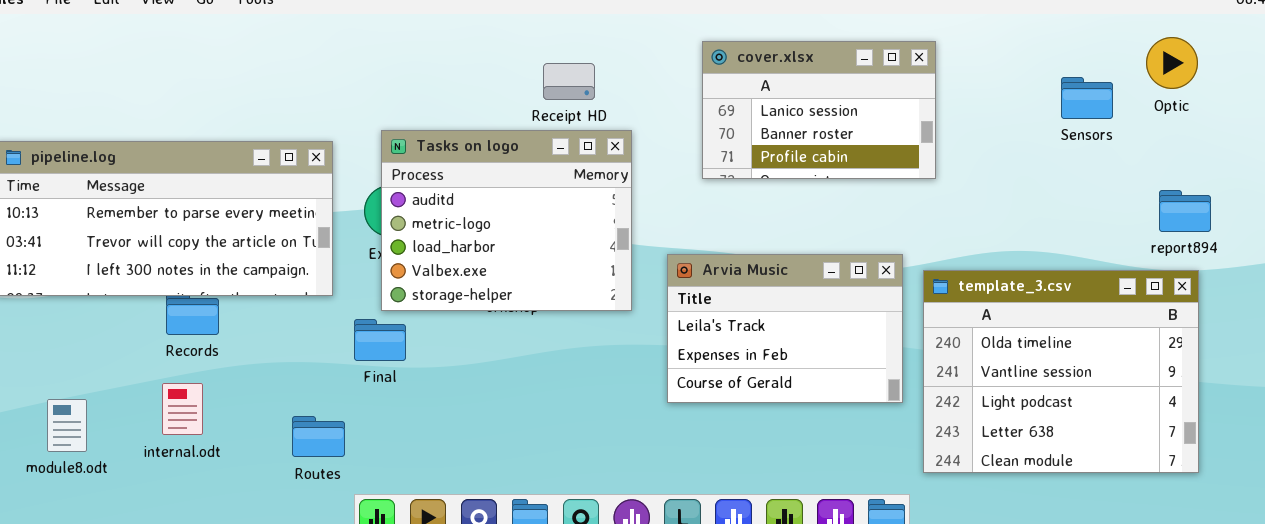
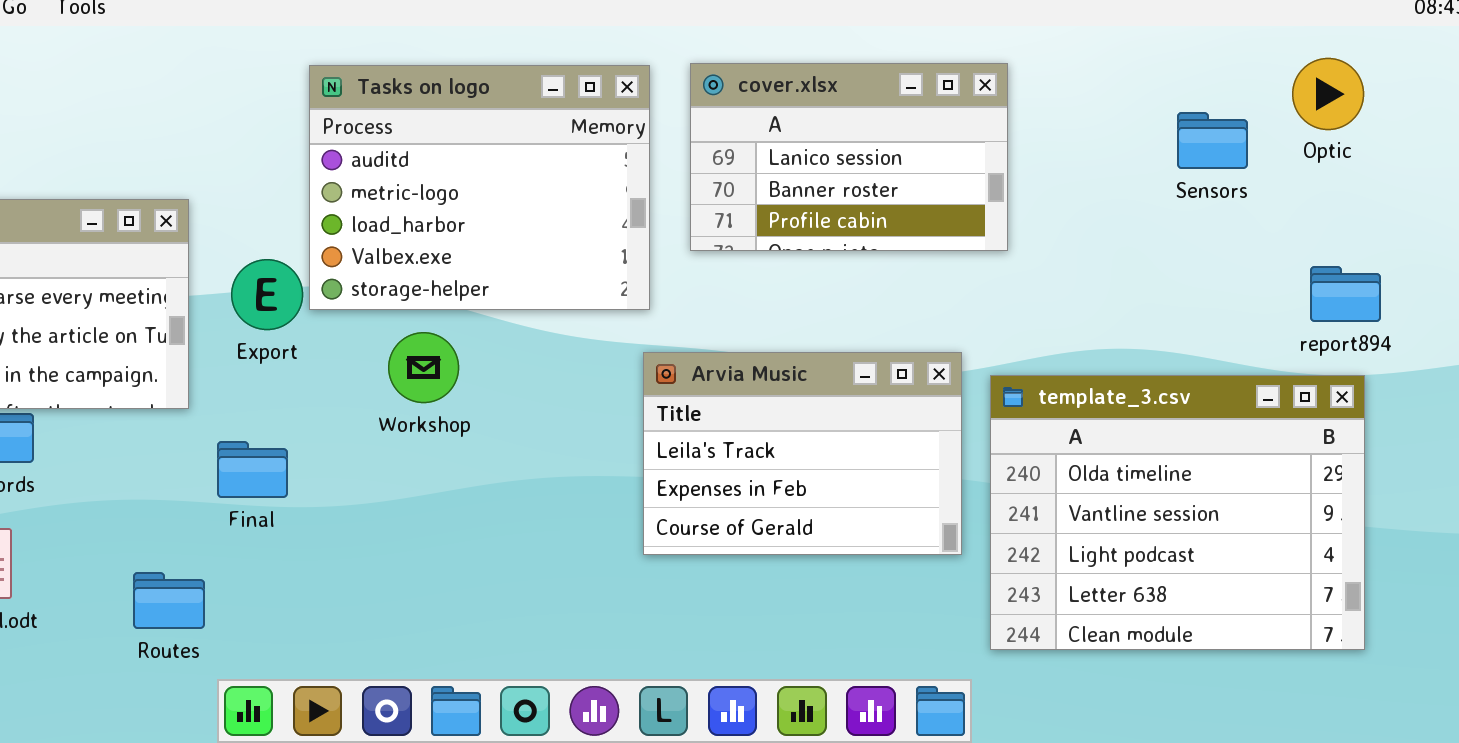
Tasks on logo: [381,130,632,311] -> [309,65,650,310], moved

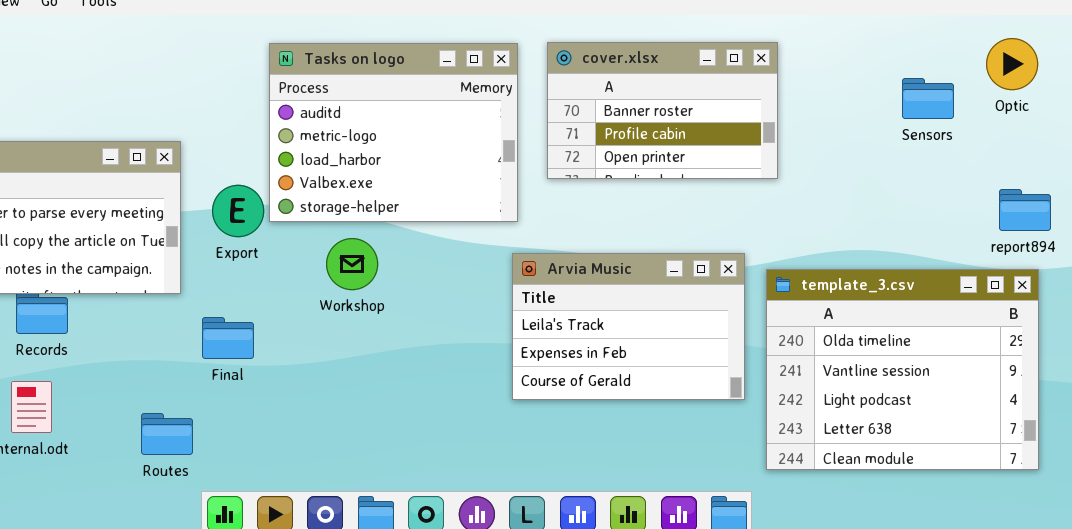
cover.xlsx: [690,63,1008,251] -> [547,42,778,179], scrolled down 1 row

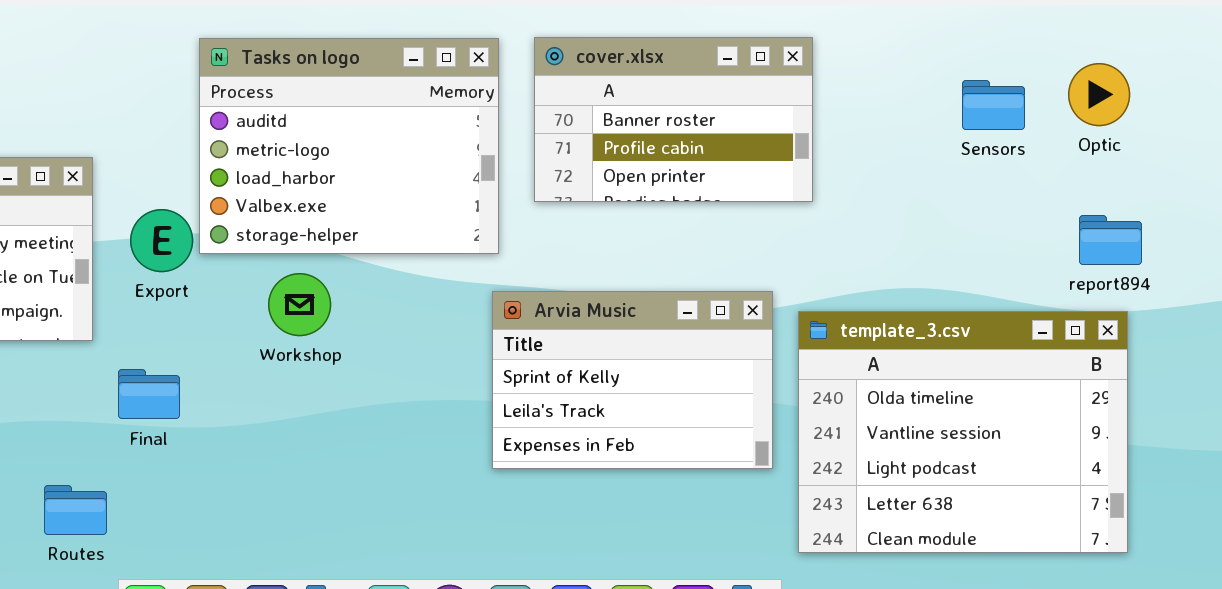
Optic: [986,38,1038,90] -> [1068,63,1130,126], moved
Arvia Music: [512,253,745,400] -> [492,291,773,469], scrolled up 1 row

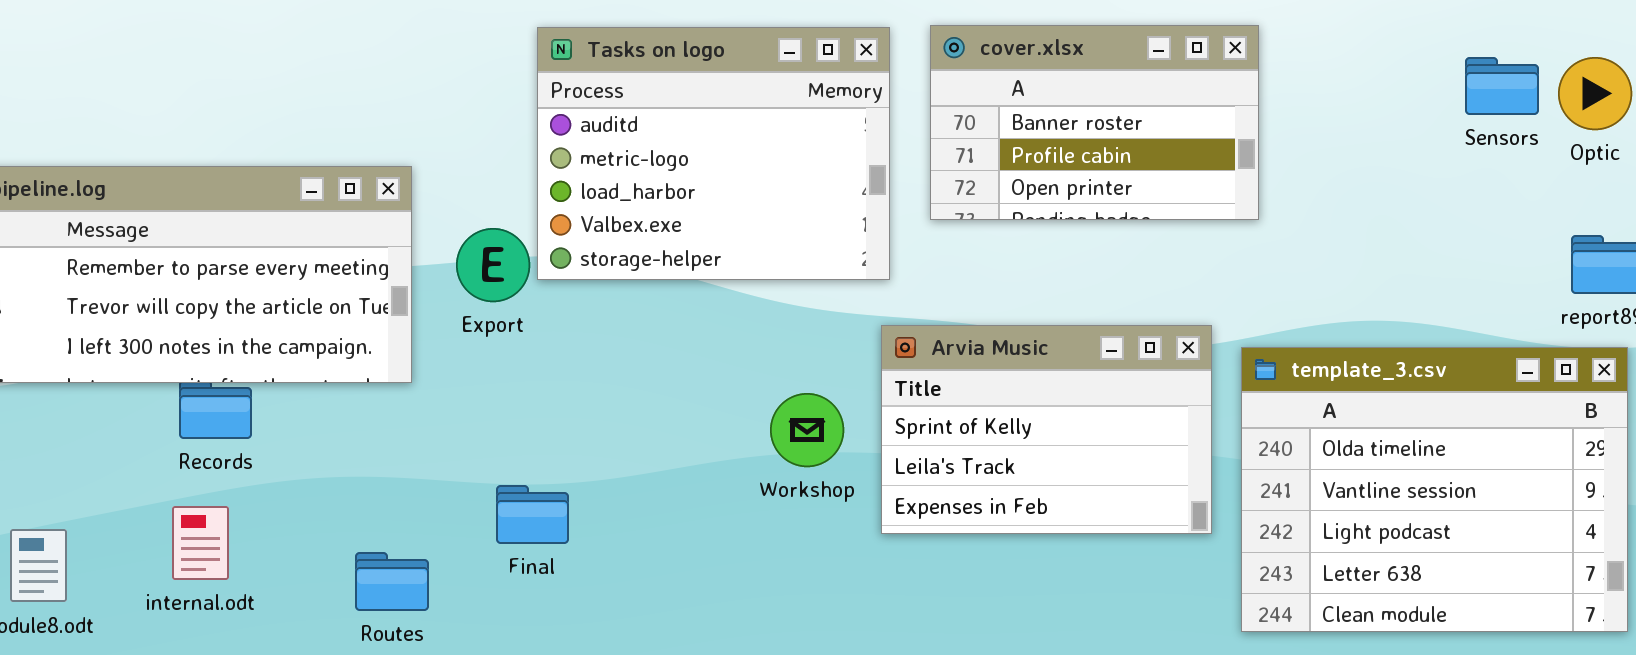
Sensors: [962,80,1025,130] -> [1465,57,1539,115], moved
Workshop: [268,273,331,336] -> [770,393,844,467], moved
Final: [118,369,180,419] -> [496,485,569,544], moved

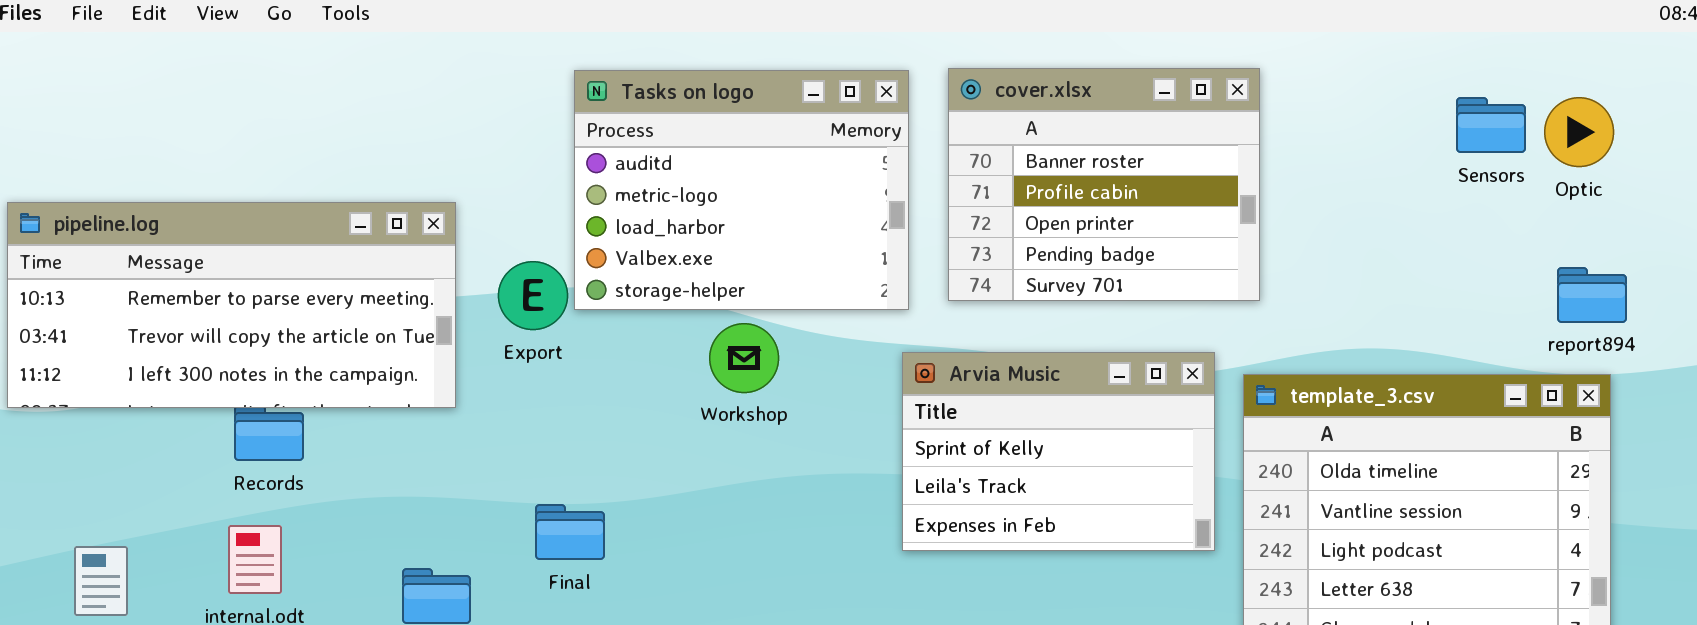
cover.xlsx: [930,25,1259,220] -> [948,68,1260,301], resized
Workshop: [770,393,844,467] -> [709,323,779,393], moved

